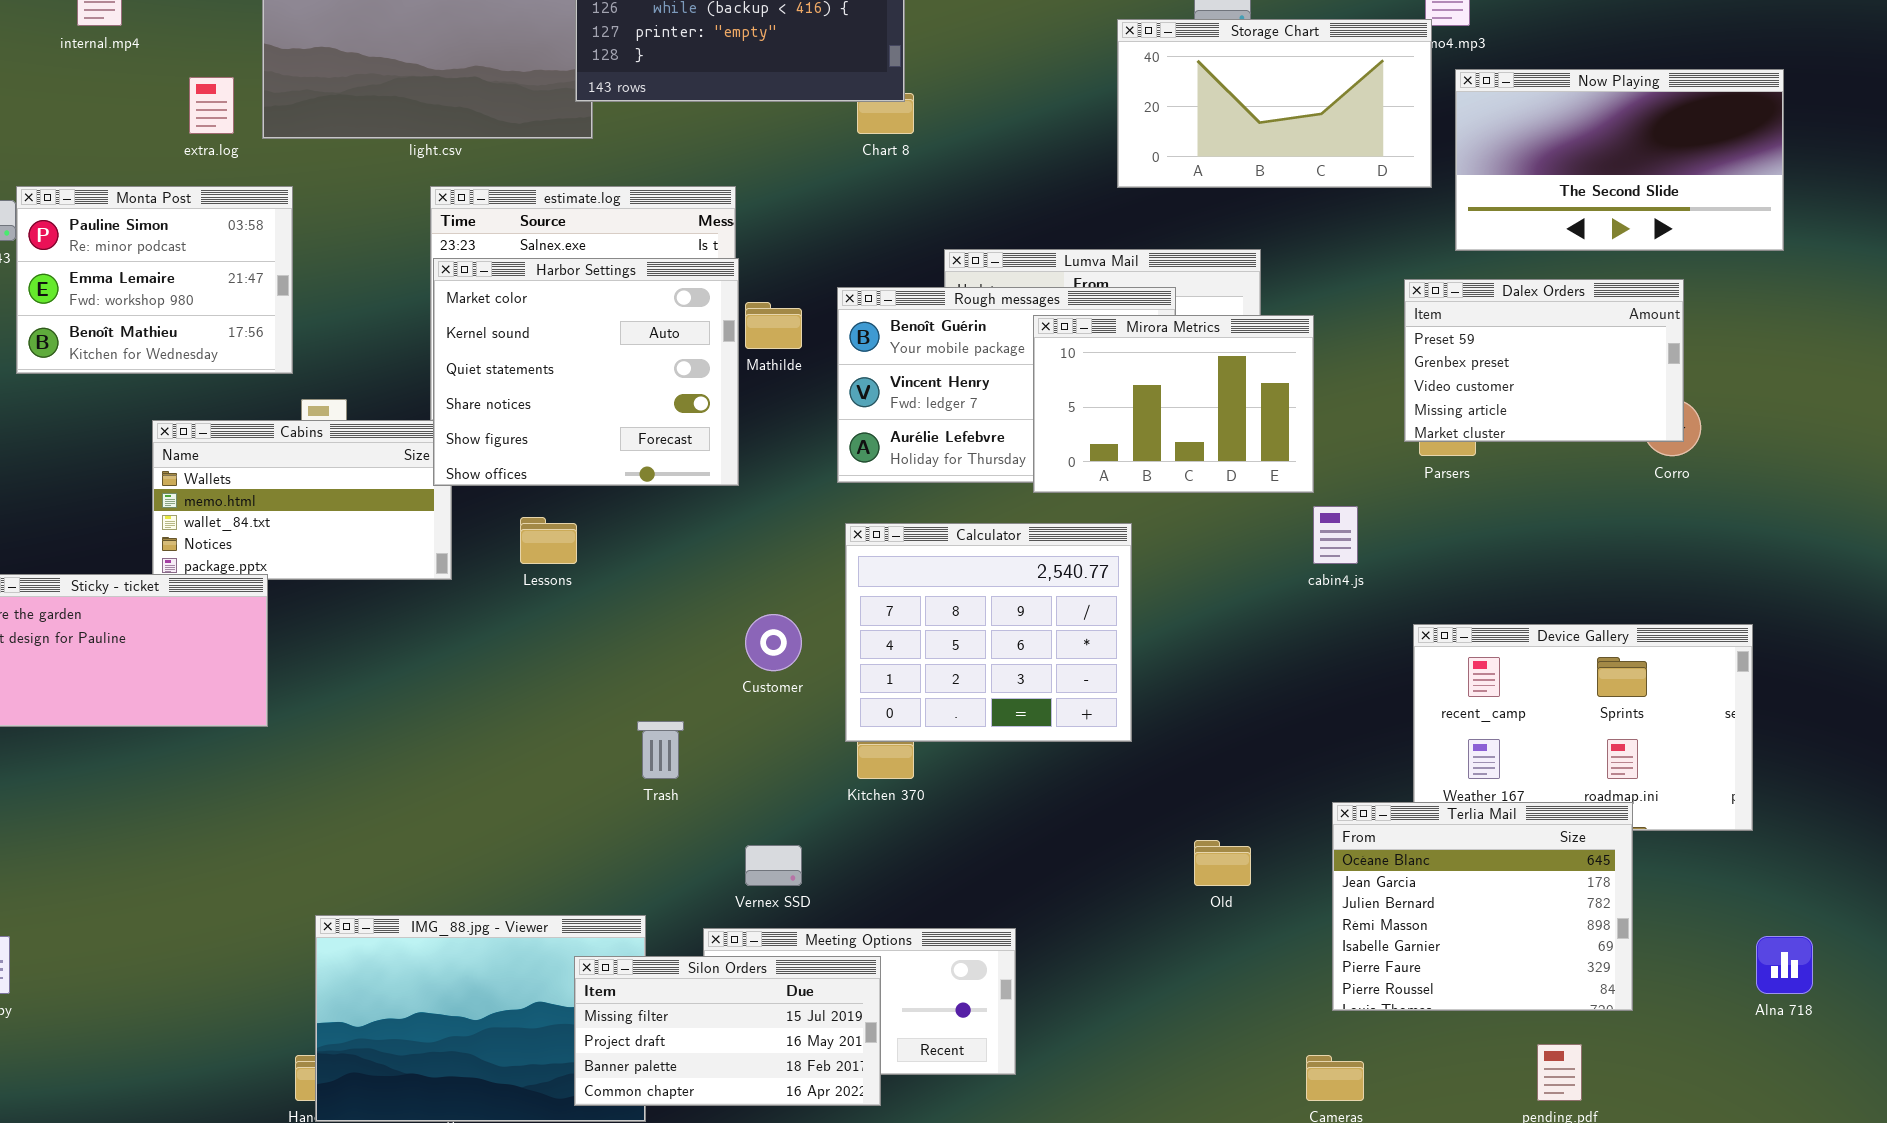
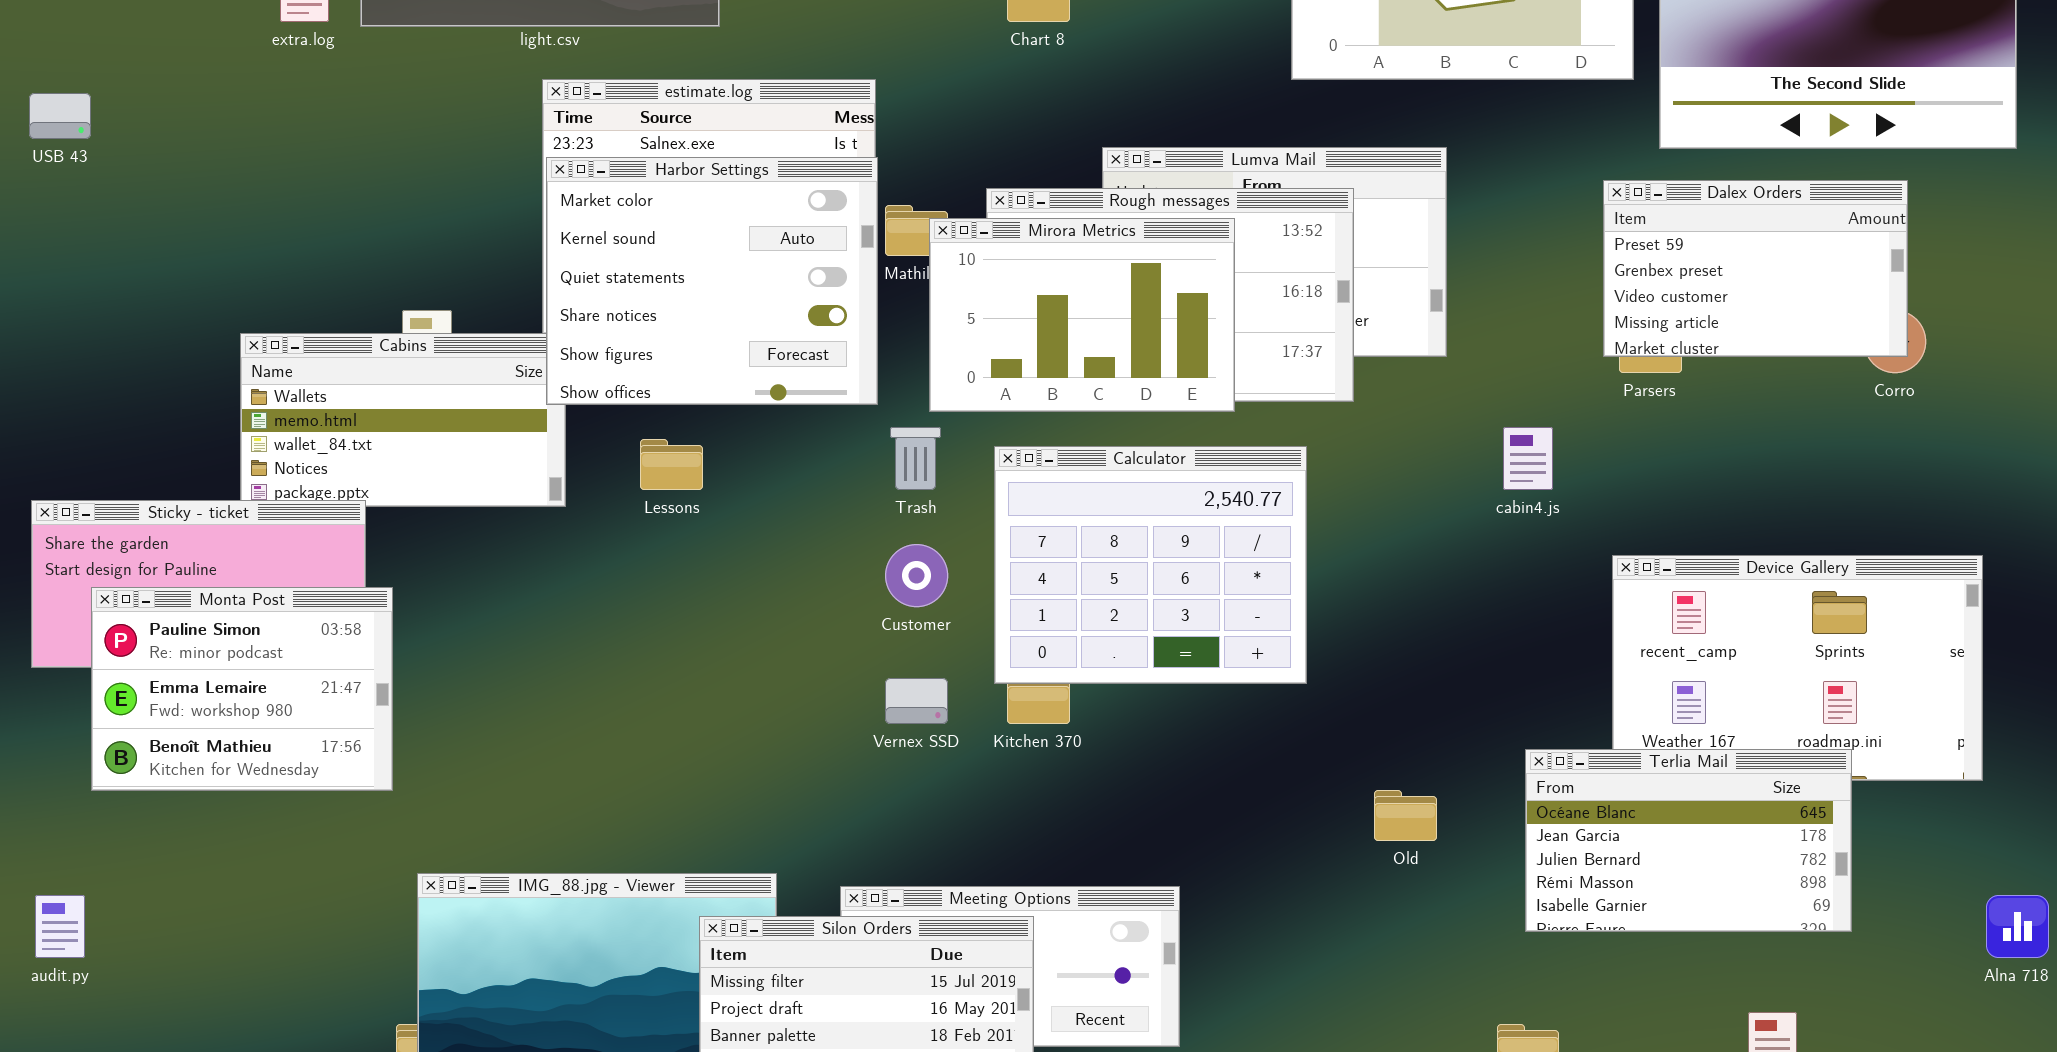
Monta Post: [16,186,293,374] -> [91,587,393,791], moved
Mirora Metrics: [1033,315,1314,493] -> [929,218,1235,412], moved
Trash: [637,721,684,779] -> [890,427,941,490], moved
Terlia Mail: [1332,802,1633,1011] -> [1525,749,1852,932], resized
Vernex SSD: [745,845,802,886] -> [885,678,948,724], moved

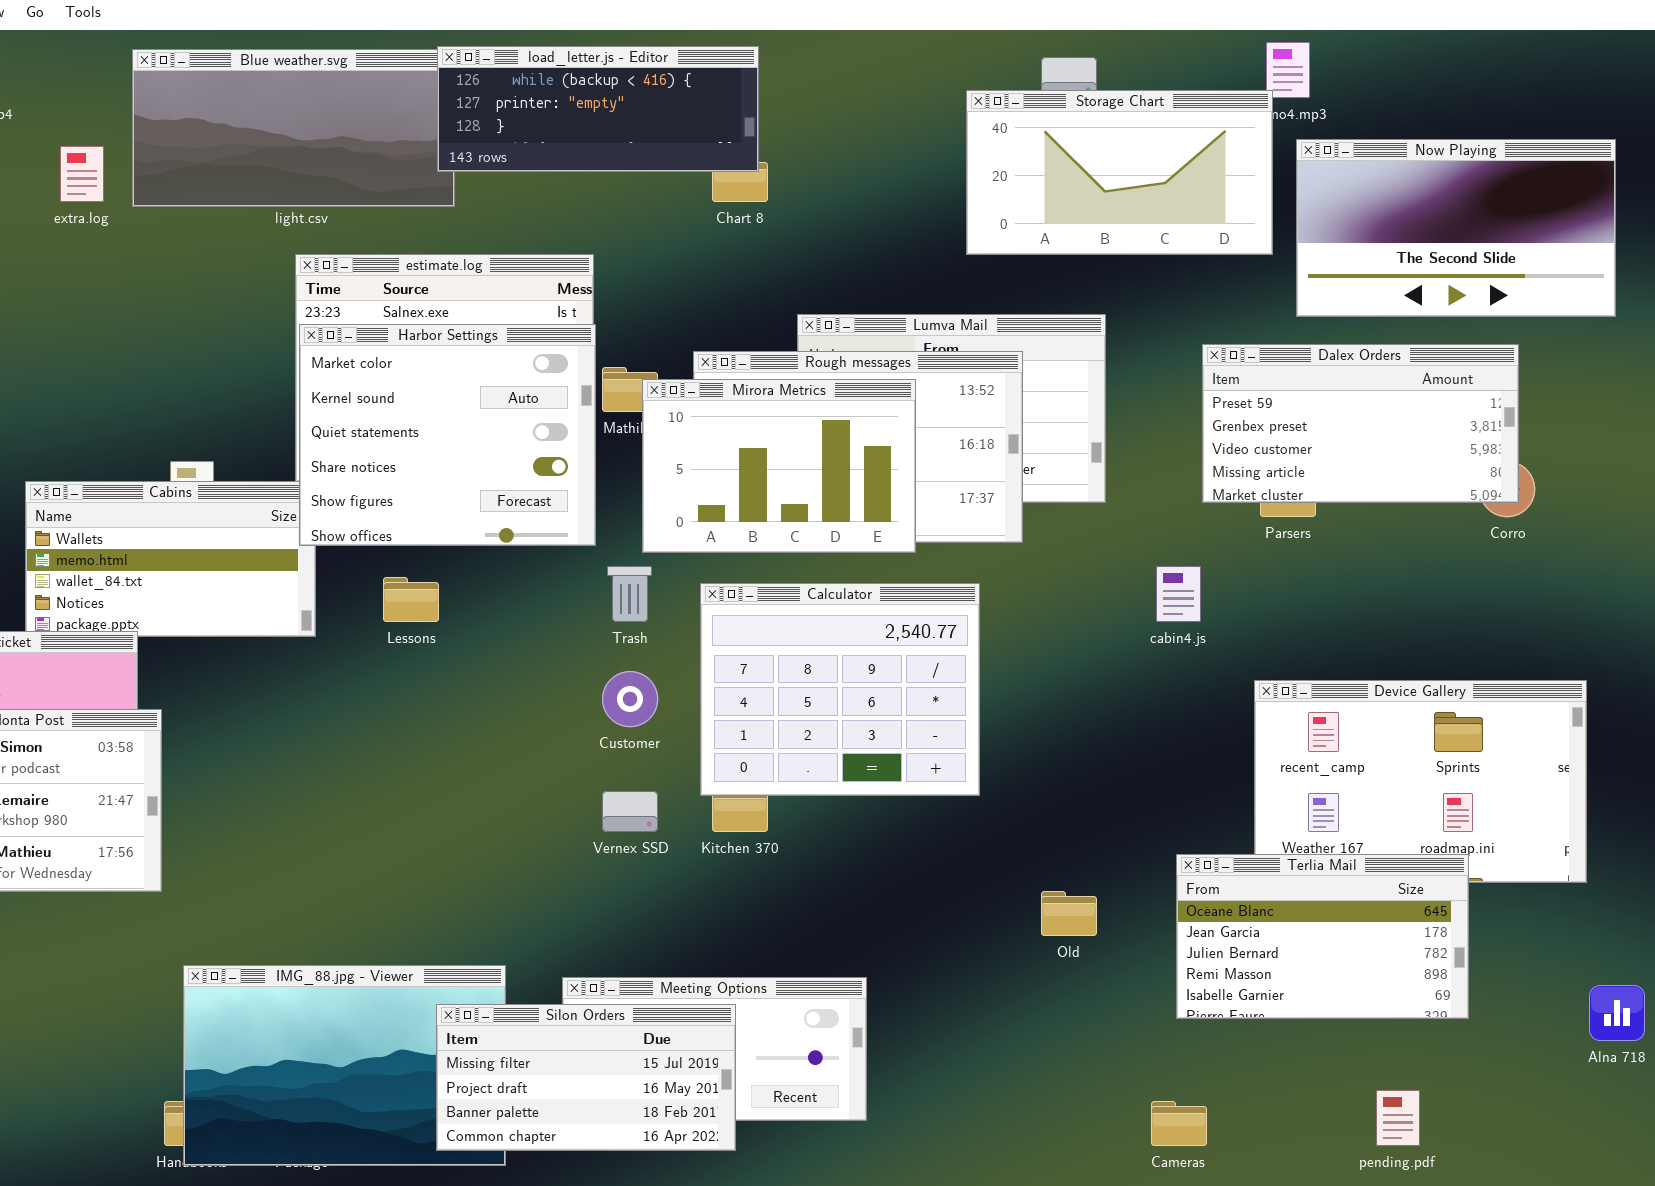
Dalex Orders: [1603,180,1908,357] -> [1202,344,1519,503], resized

